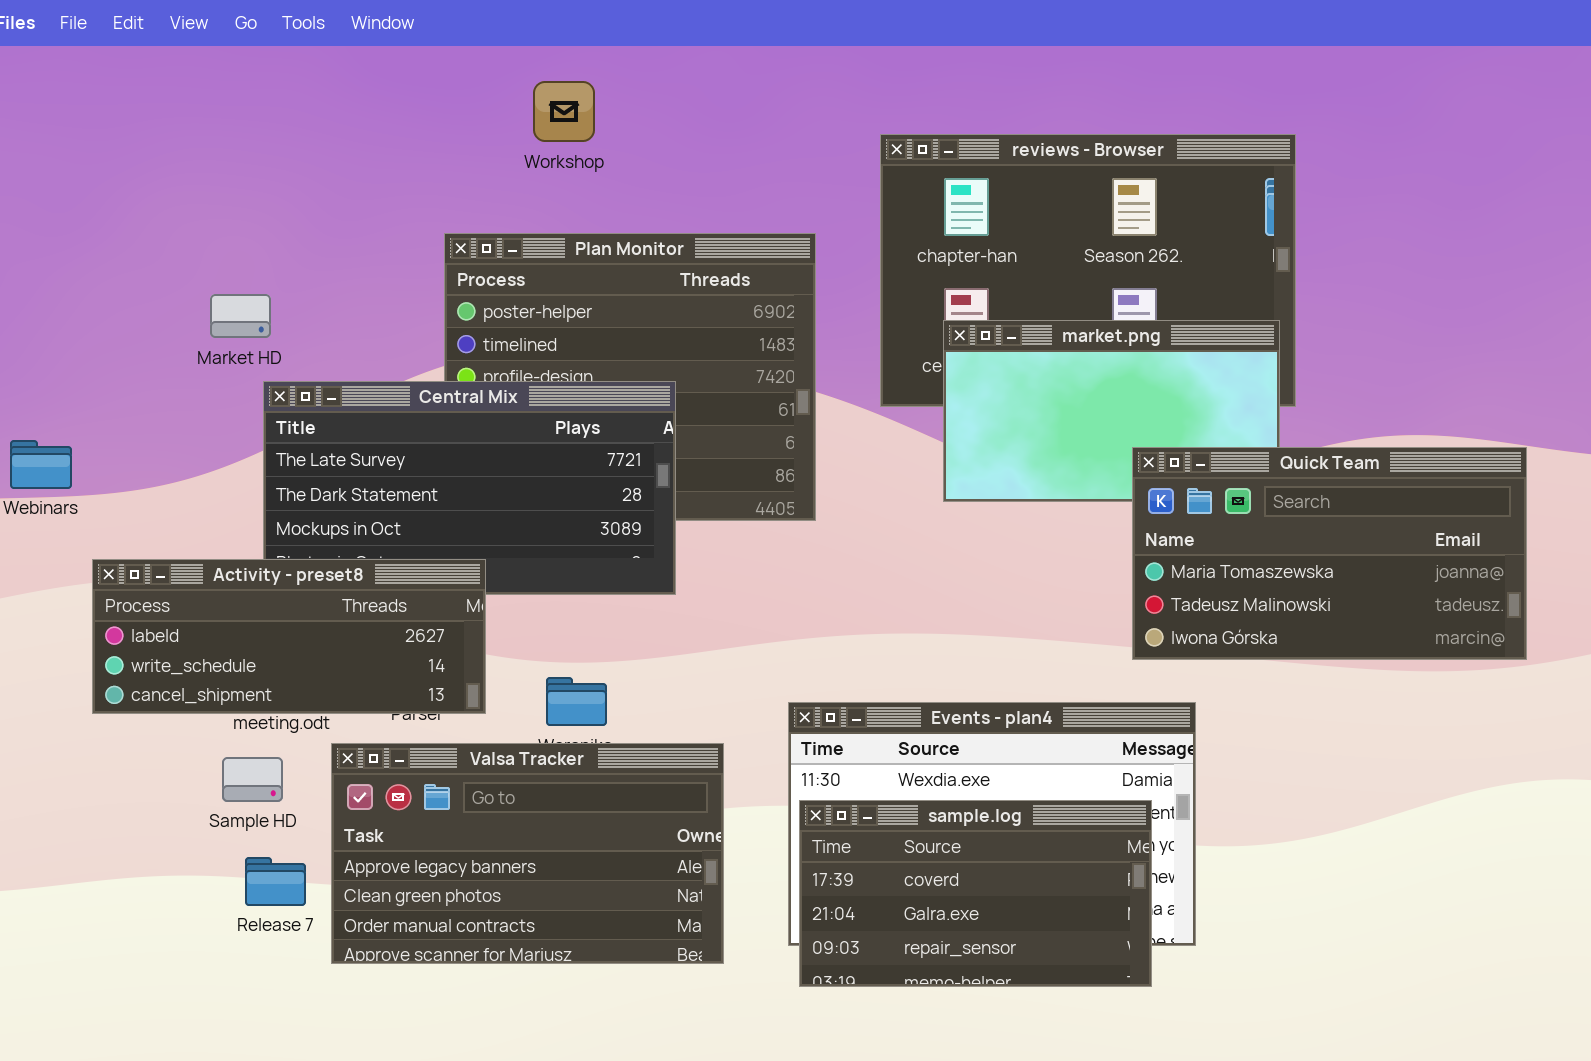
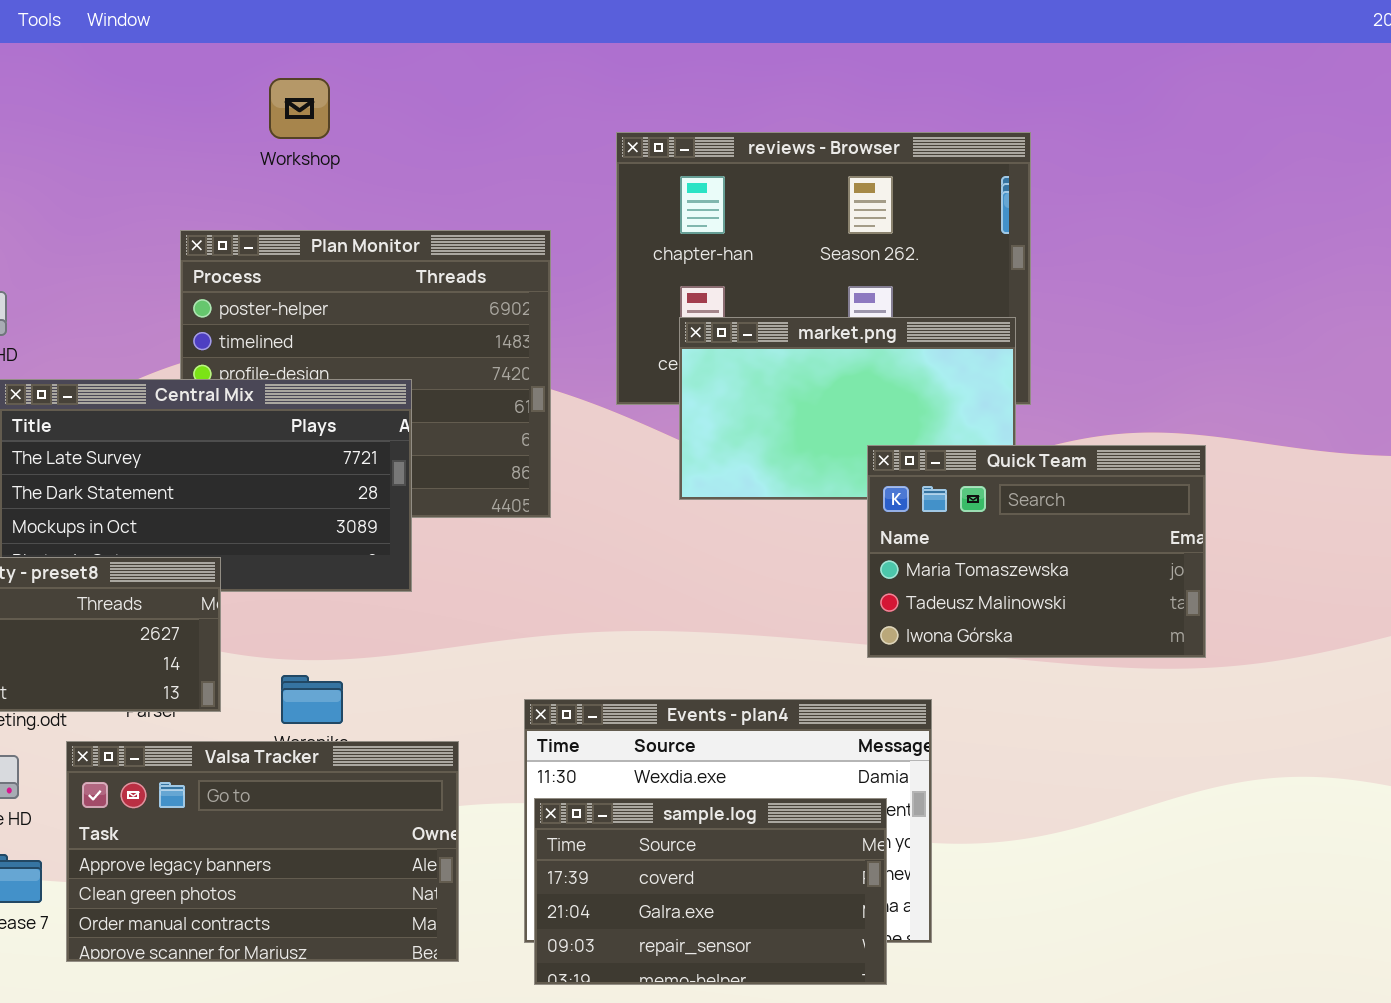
Quick Team: [1132,447,1527,660] -> [867,445,1206,658], resized

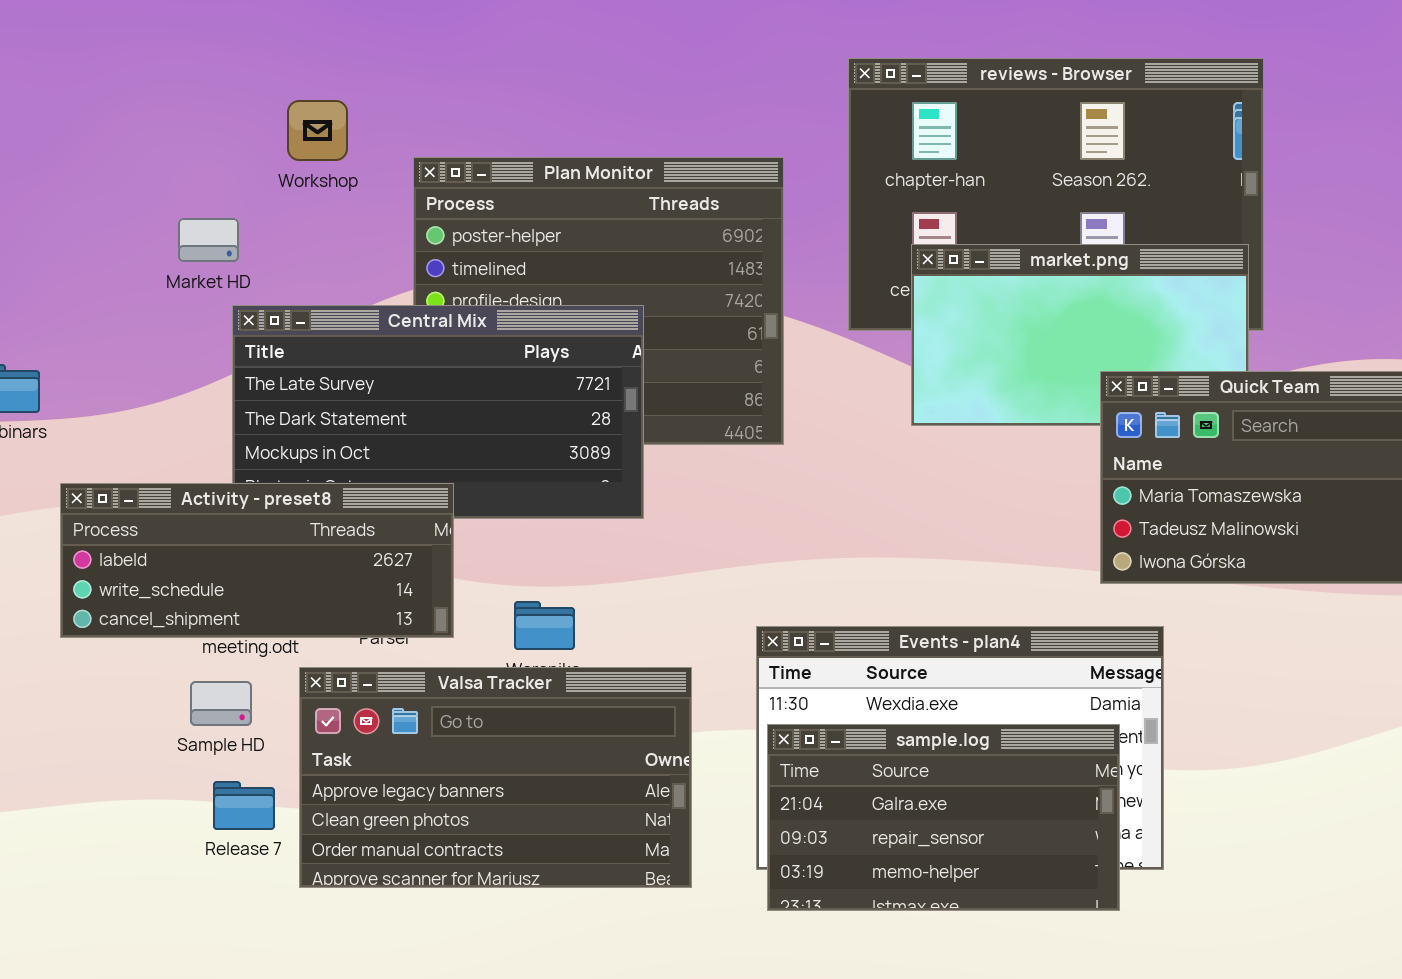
Workshop: [269,78,330,139] -> [287,100,348,161], moved
sample.log: [534,798,887,985] -> [767,724,1120,911], scrolled down 1 row

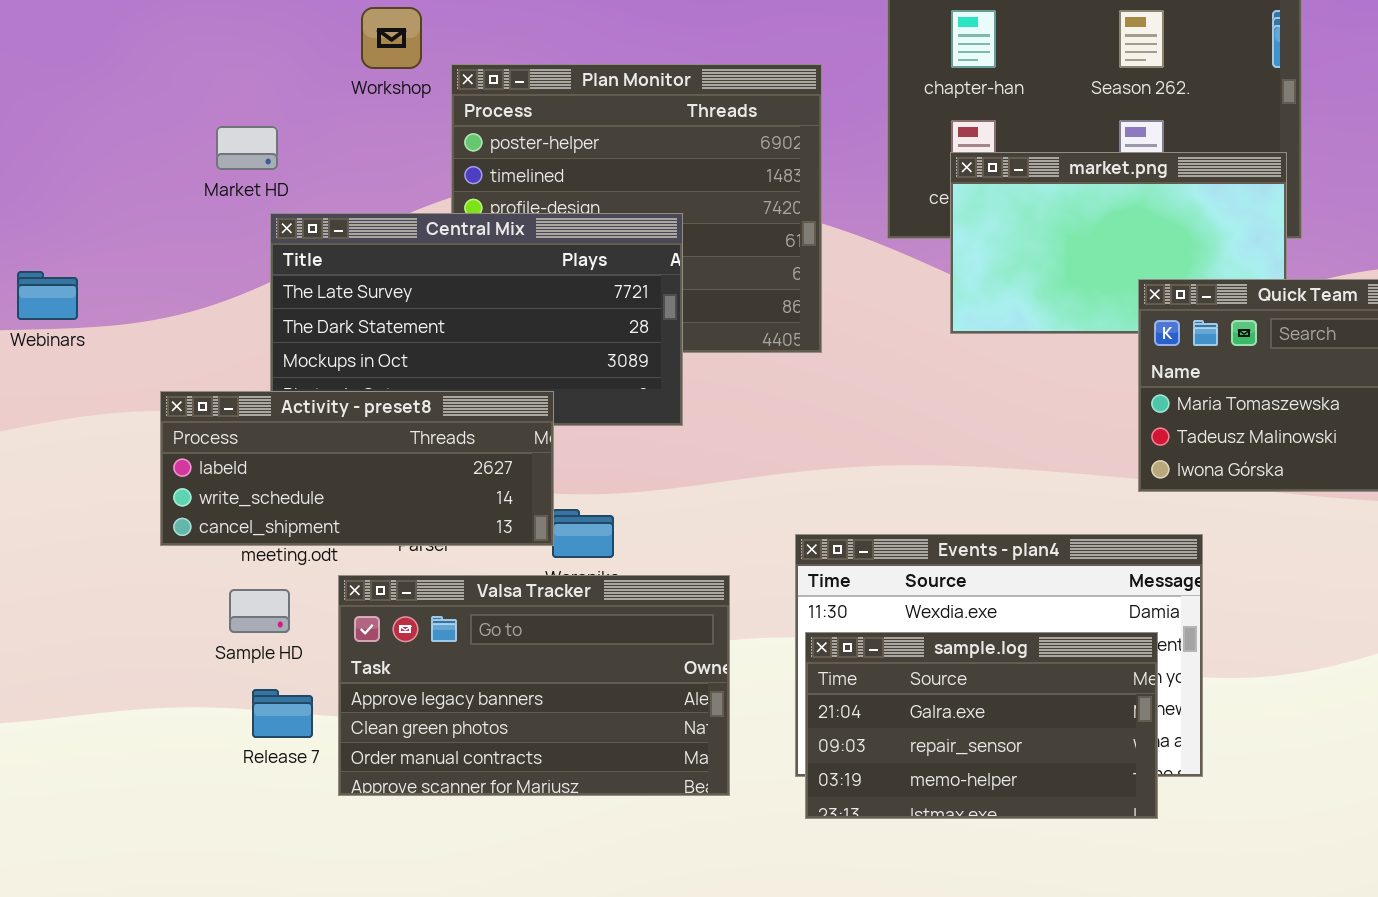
Workshop: [287,100,348,161] -> [361,7,422,69], moved
Activity - preset8: [60,483,454,638] -> [160,391,554,546], moved

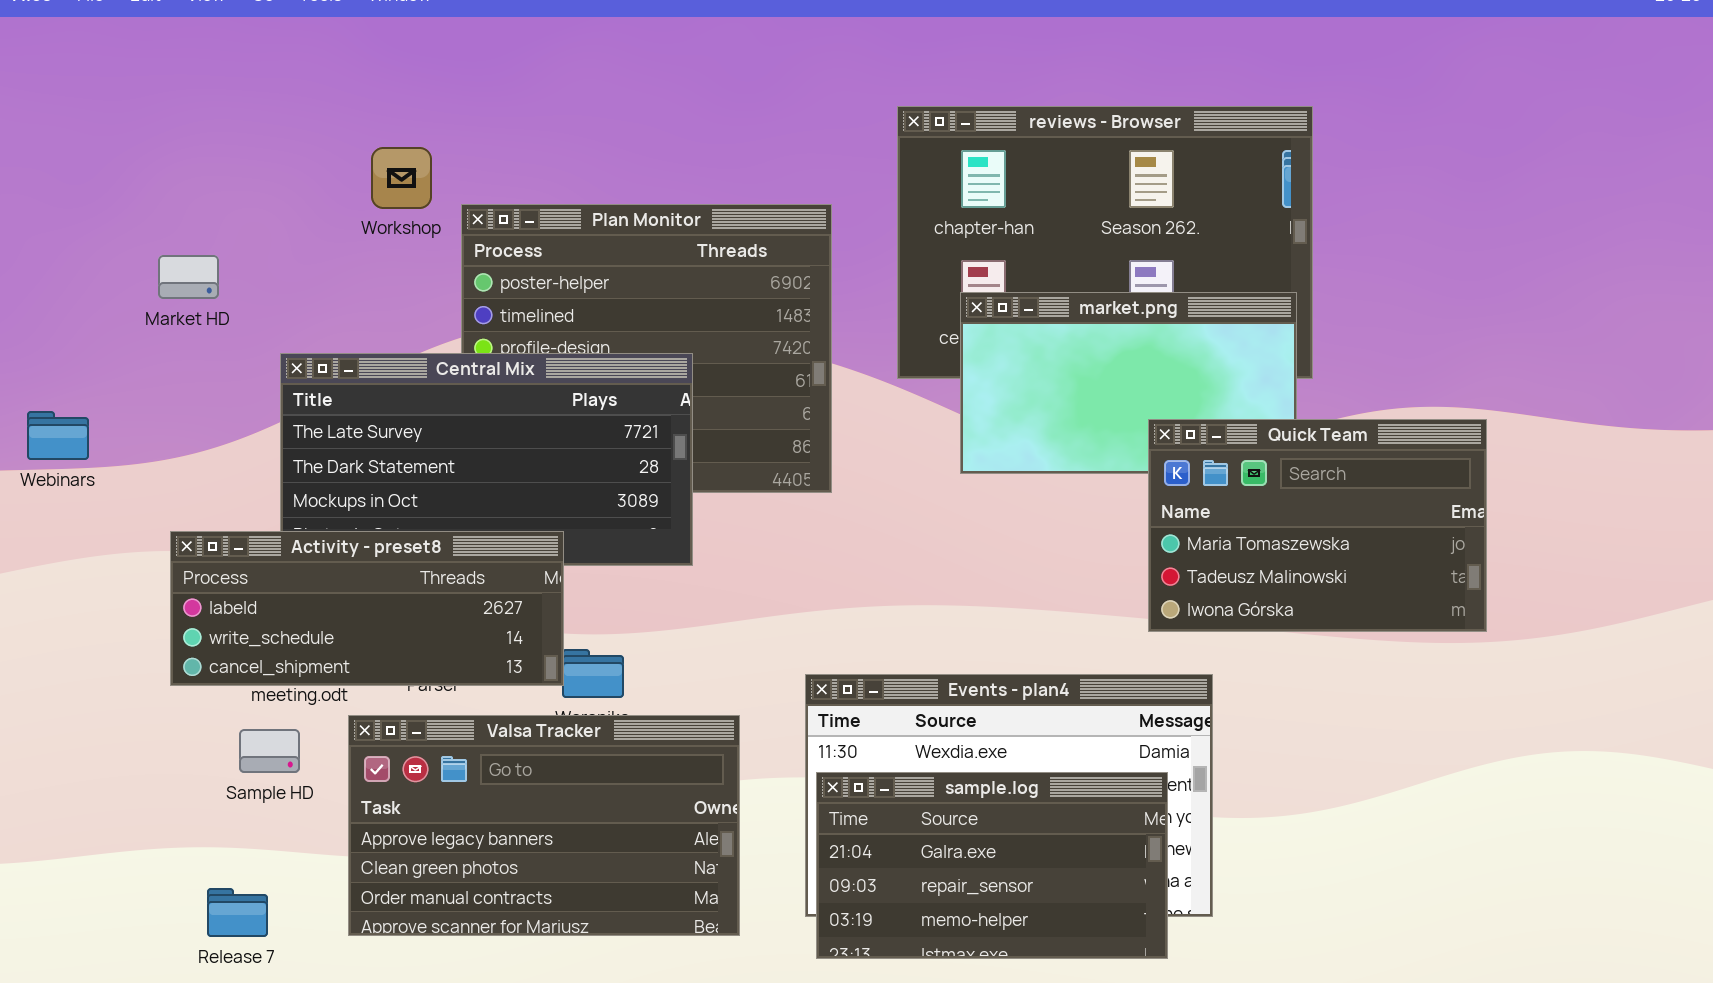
Market HD: [216,126,278,170] -> [158,255,219,299], moved
Release 7: [252,689,313,738] -> [207,888,268,937], moved

